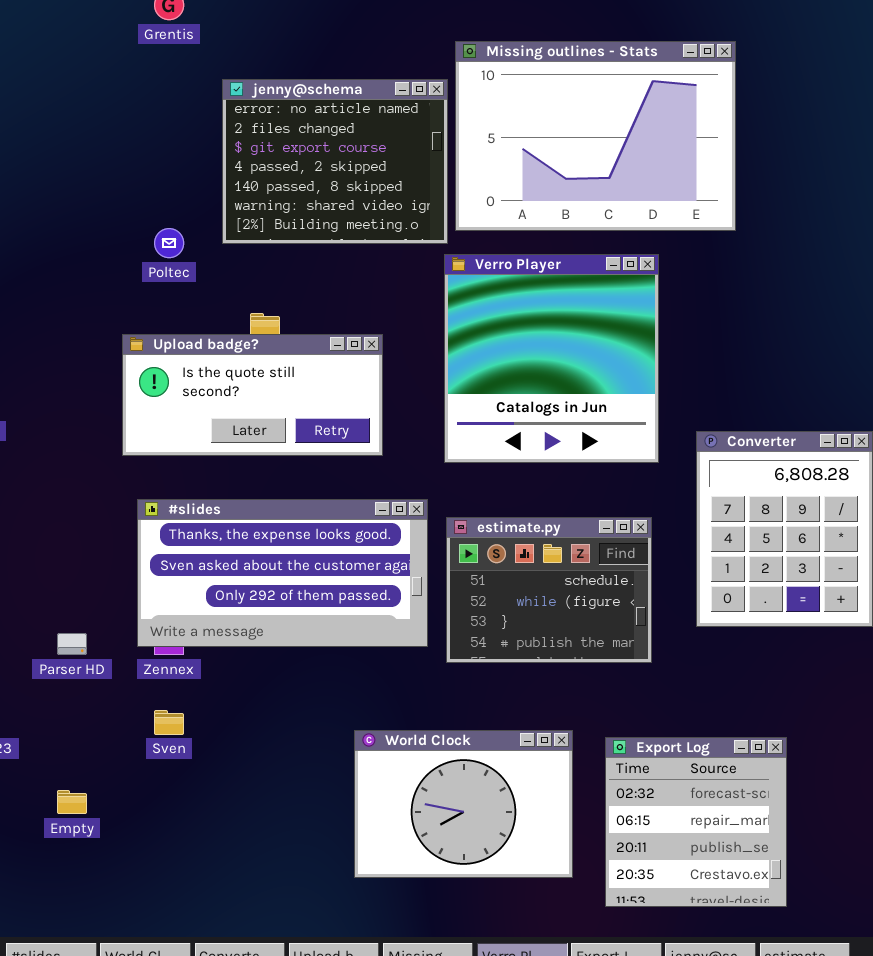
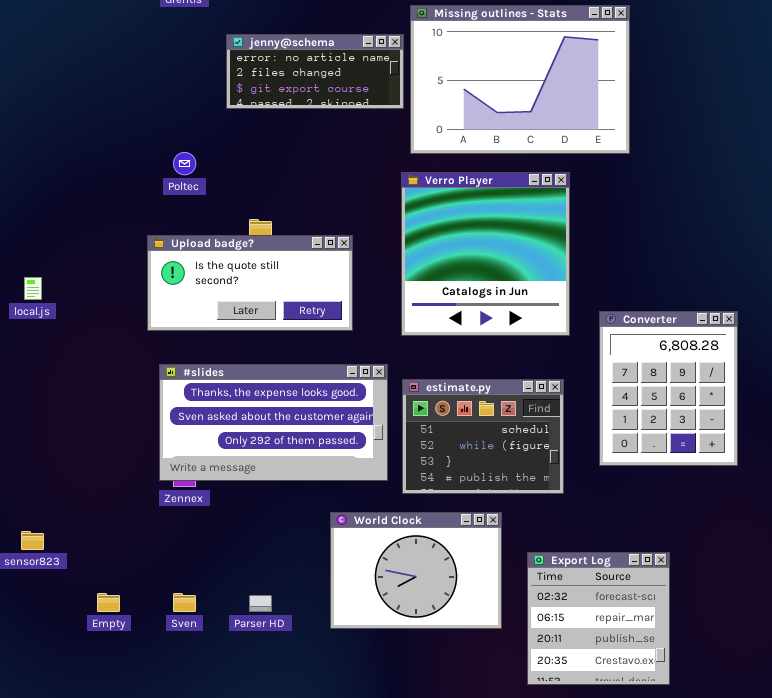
jenny@schema: [222,79,448,244] -> [226,34,404,109], resized
Parser HD: [57,633,87,655] -> [249,595,272,612], moved
Sven: [154,710,184,735] -> [173,593,196,612], moved
World Clock: [354,730,573,878] -> [330,512,502,629], moved

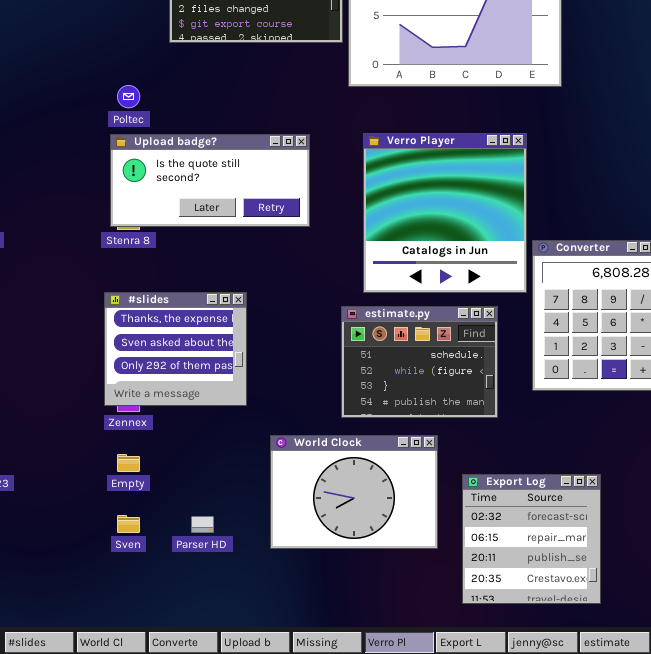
Verro Player: [401,172,570,336] -> [363,133,527,293], moved
Upload badge?: [147,235,353,331] -> [110,134,310,227], moved
#slides: [159,364,388,481] -> [104,292,247,406], resized
Empty: [97,593,120,612] -> [117,454,140,472], moved

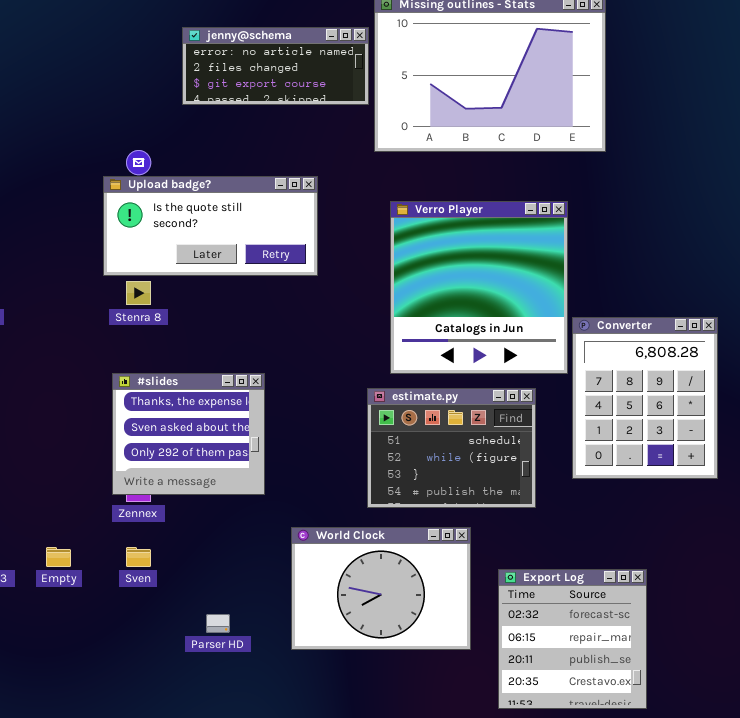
Upload badge?: [110,134,310,227] -> [103,176,318,276], moved
Empty: [117,454,140,472] -> [46,547,71,567], moved
Sven: [117,515,140,533] -> [126,547,151,567], moved

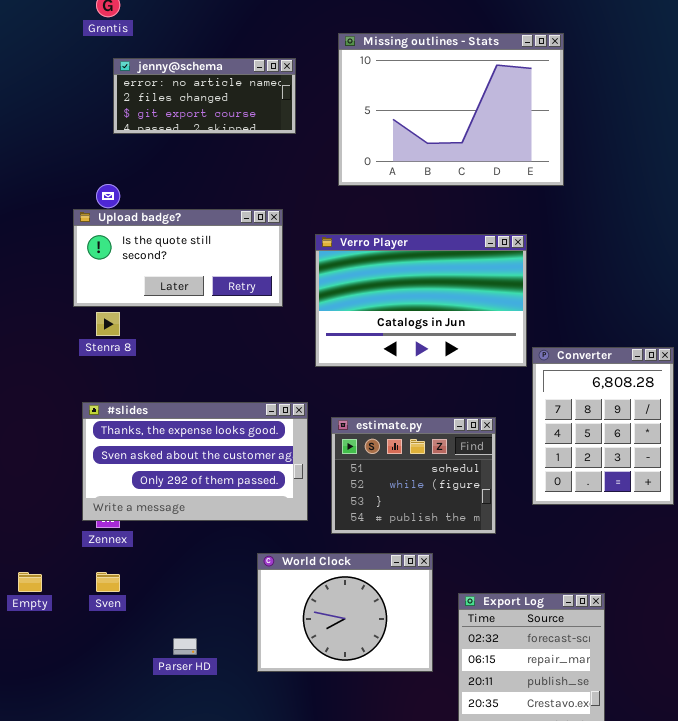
jenny@schema: [182,27,369,105] -> [113,58,296,134], moved
Verro Player: [390,201,568,374] -> [315,234,527,367], resized
#slides: [112,373,265,495] -> [82,402,308,521], resized

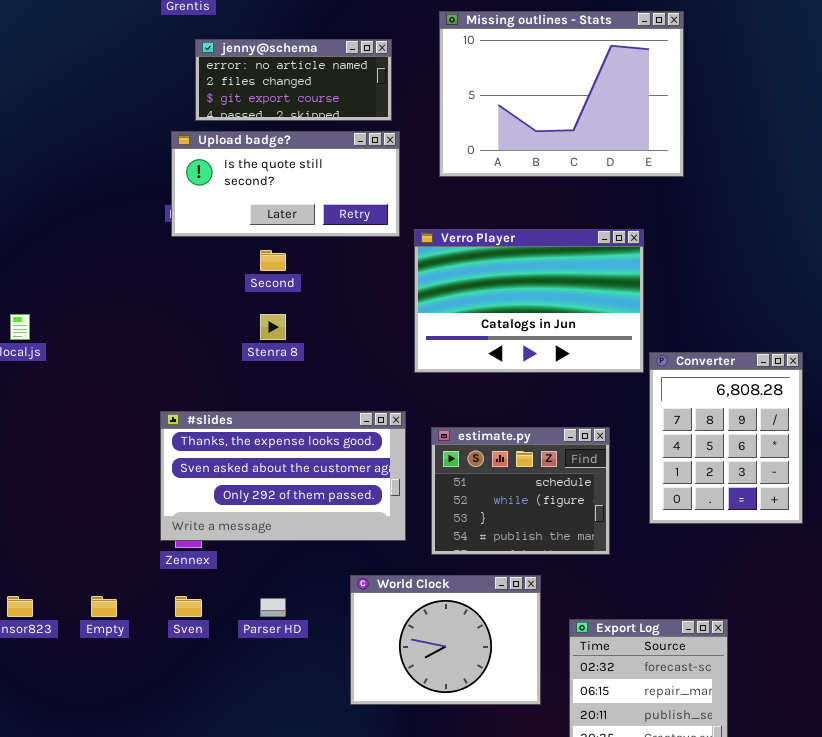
Upload badge?: [73,209,283,307] -> [171,131,400,237], moved
Stenra 8: [96,312,120,336] -> [260,314,286,340], moved
Parser HD: [173,638,197,655] -> [260,598,286,617], moved

